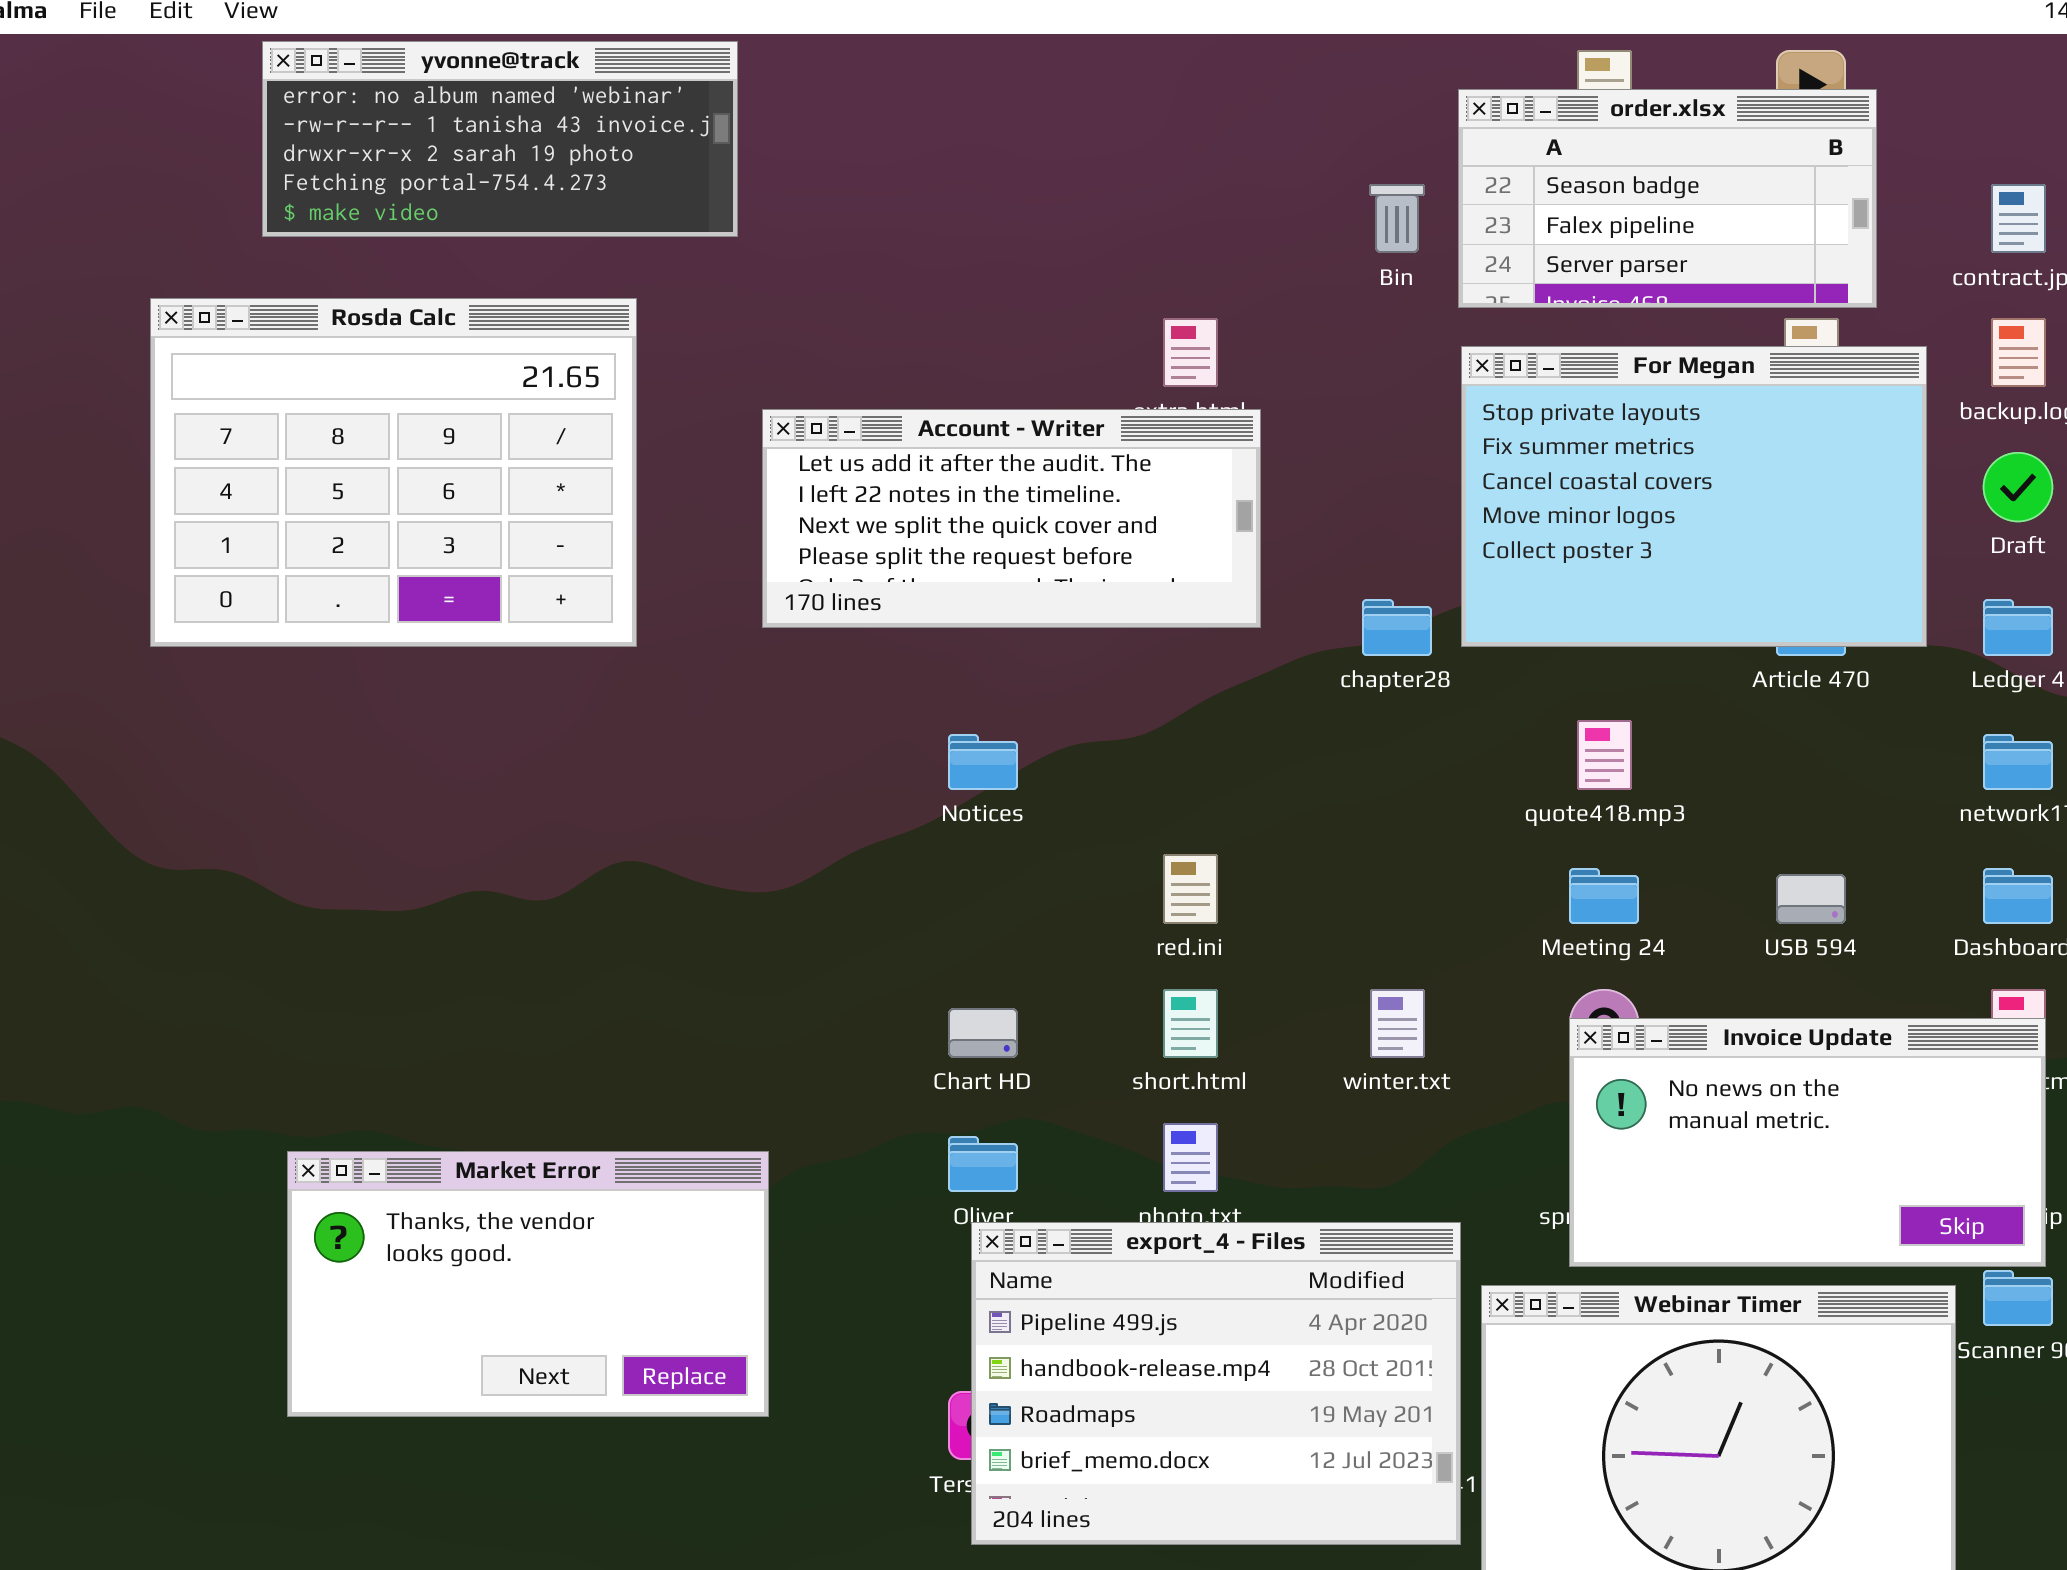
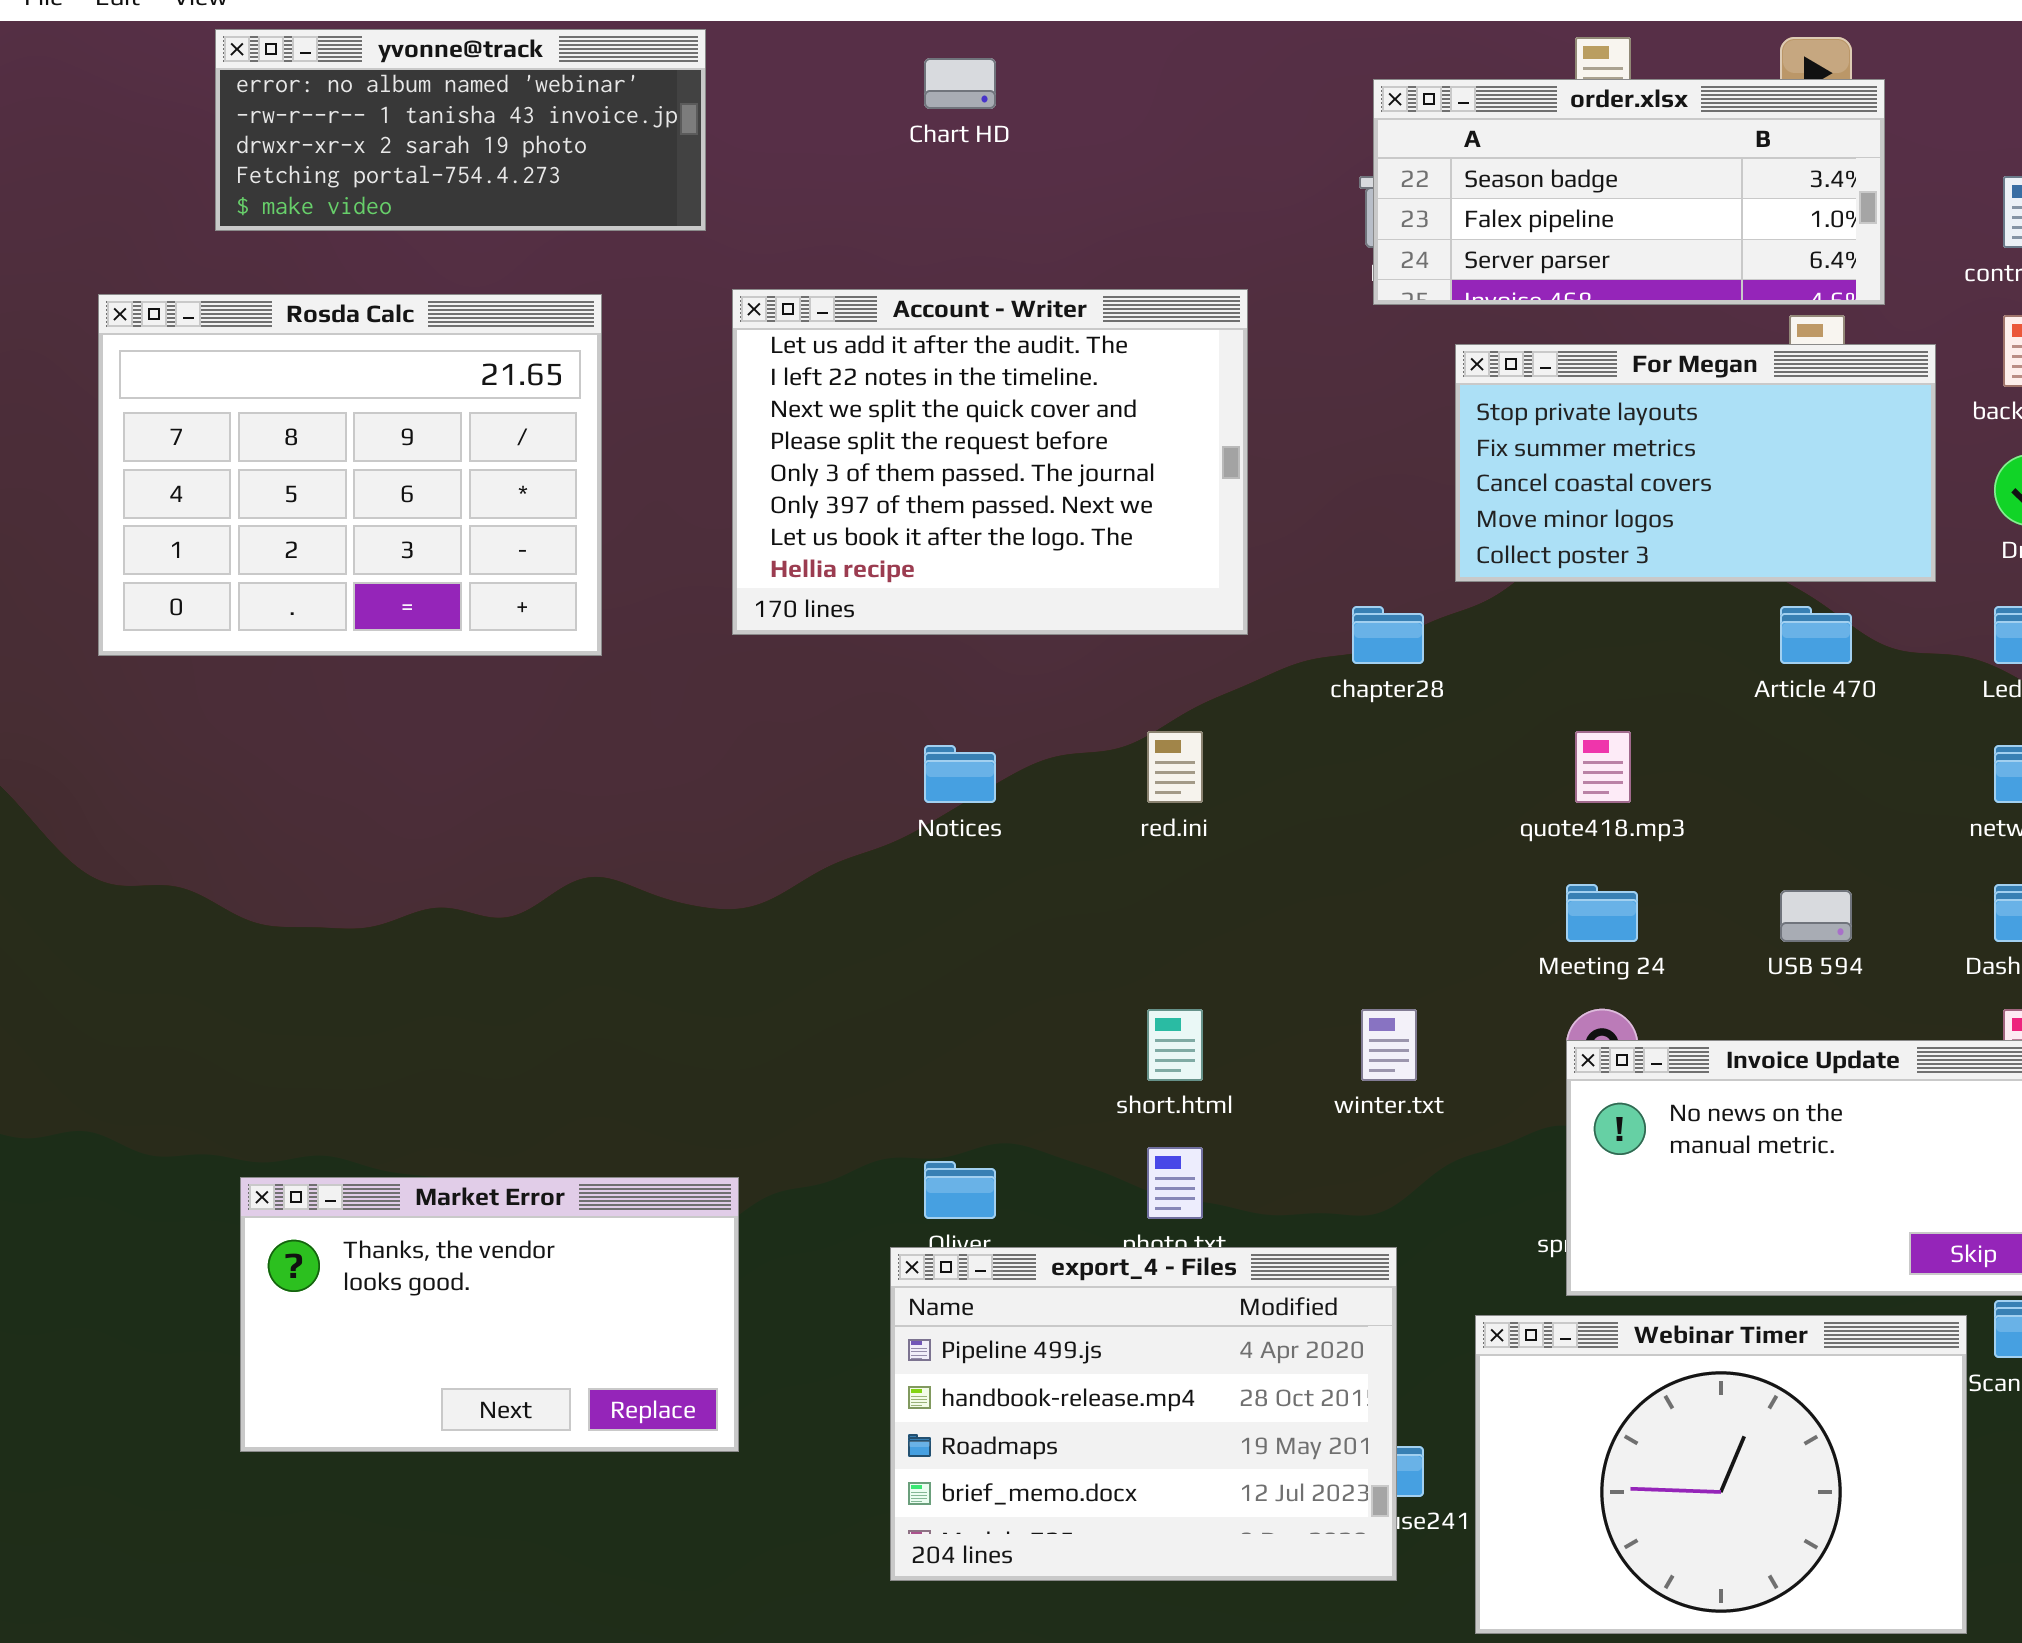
order.xlsx: [1458,89,1877,308] -> [1373,79,1885,305], resized
For Megan: [1461,346,1927,647] -> [1455,344,1936,582], resized
Account - Writer: [762,409,1261,628] -> [732,289,1248,635], resized
red.ini: [1163,854,1218,924] -> [1147,731,1203,803], moved
Chart HD: [948,1008,1018,1058] -> [924,58,996,109], moved
export_4 - Files: [971,1222,1461,1545] -> [890,1247,1397,1581], moved

